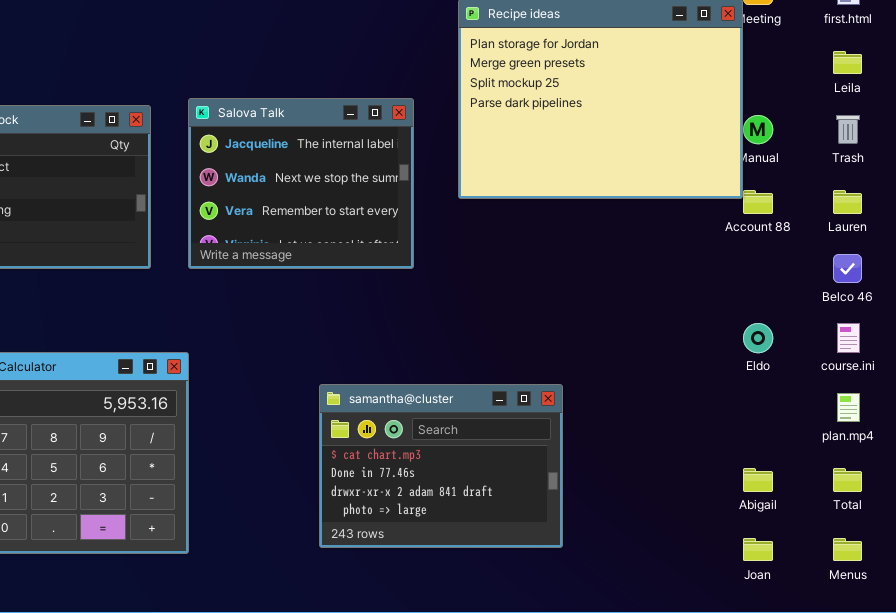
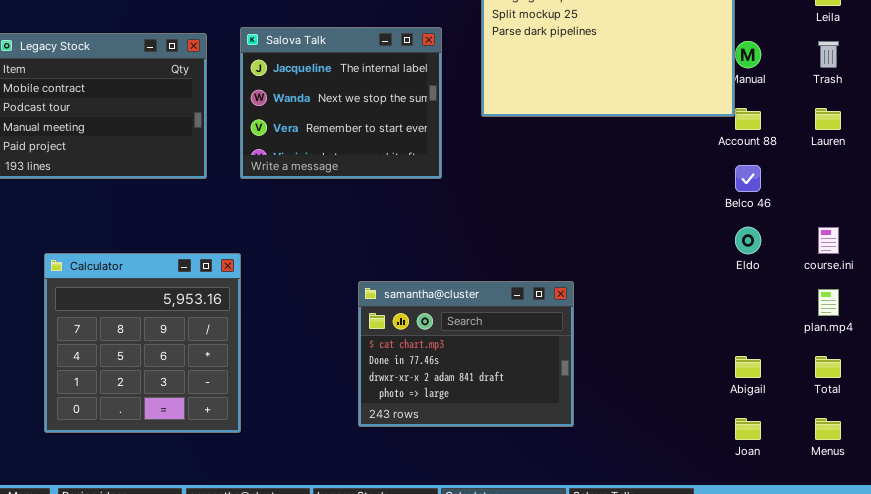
Belco 46: [833,254,862,283] -> [735,165,761,192], moved

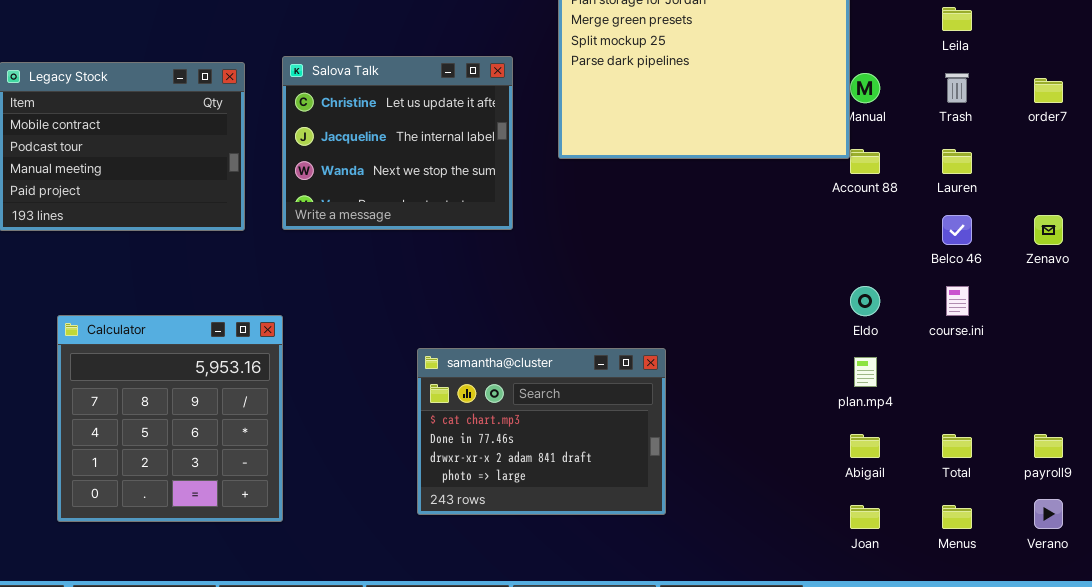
Salova Talk: [240,27,442,179] -> [282,56,513,230], scrolled up 1 row
Belco 46: [735,165,761,192] -> [942,215,972,245], moved
plan.mp4: [818,289,839,316] -> [854,357,877,387], moved

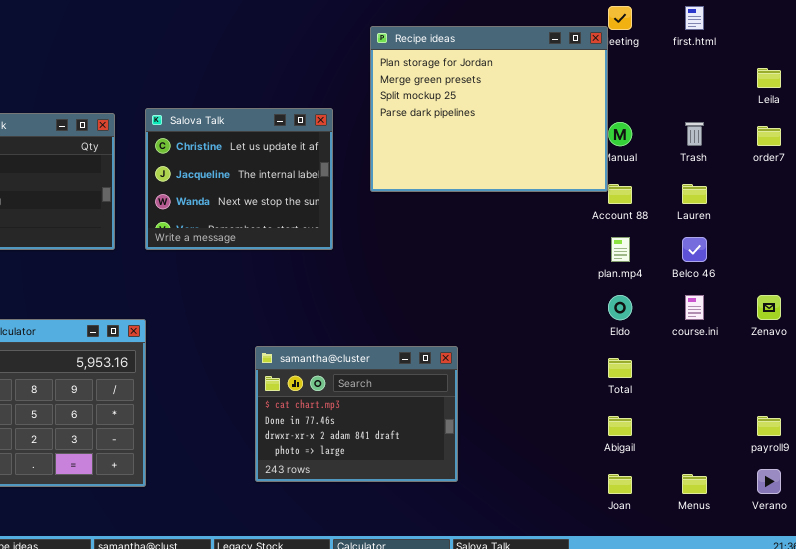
Leila: [942,7,972,31] -> [757,68,781,88], moved
Zenavo: [1034,215,1063,245] -> [757,295,781,320], moved
plan.mp4: [854,357,877,387] -> [611,237,630,262], moved
Total: [942,434,972,458] -> [608,358,632,378], moved

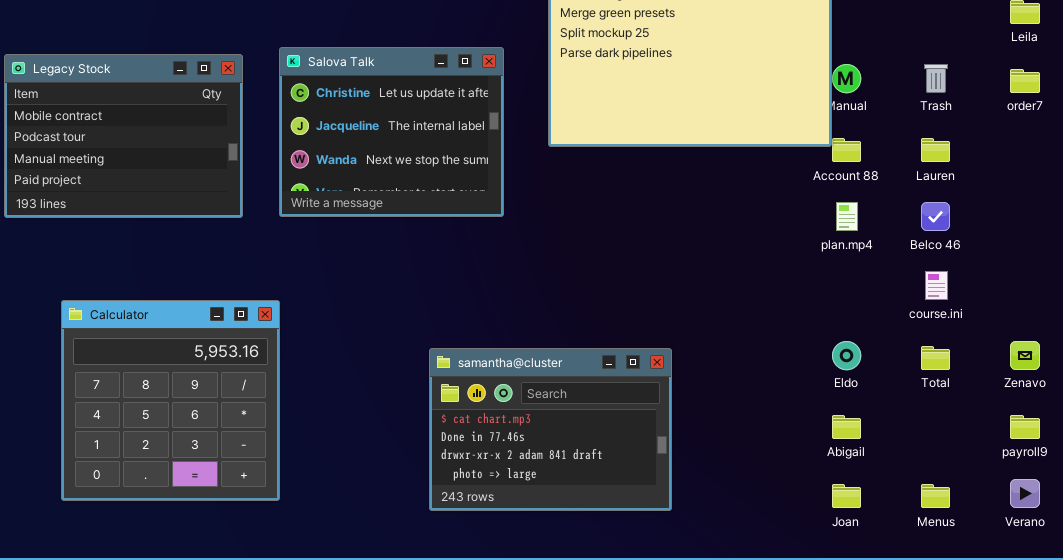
Eldo: [608,295,632,320] -> [832,341,861,370], moved
Zenavo: [757,295,781,320] -> [1010,341,1040,370], moved
samantha@cluster: [255,346,458,482] -> [429,348,672,511], moved
Total: [608,358,632,378] -> [921,346,950,370], moved

